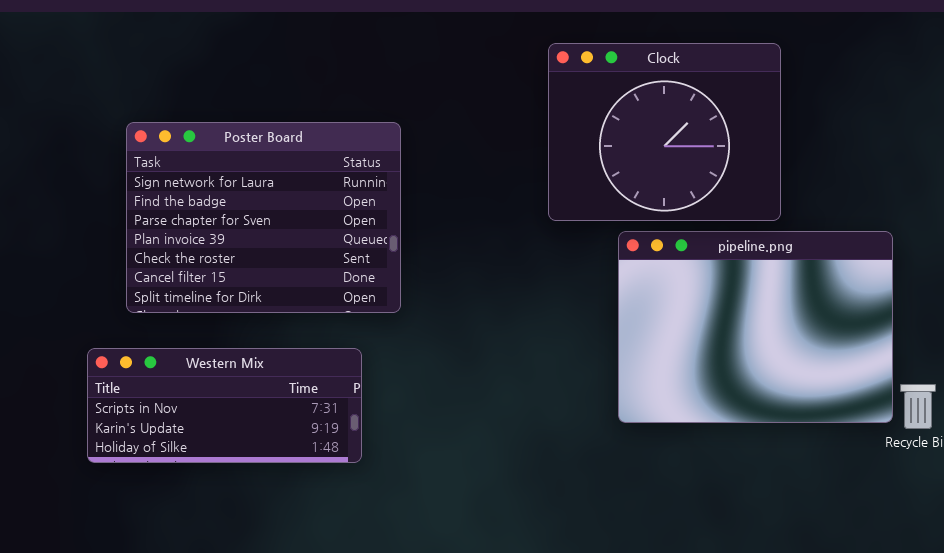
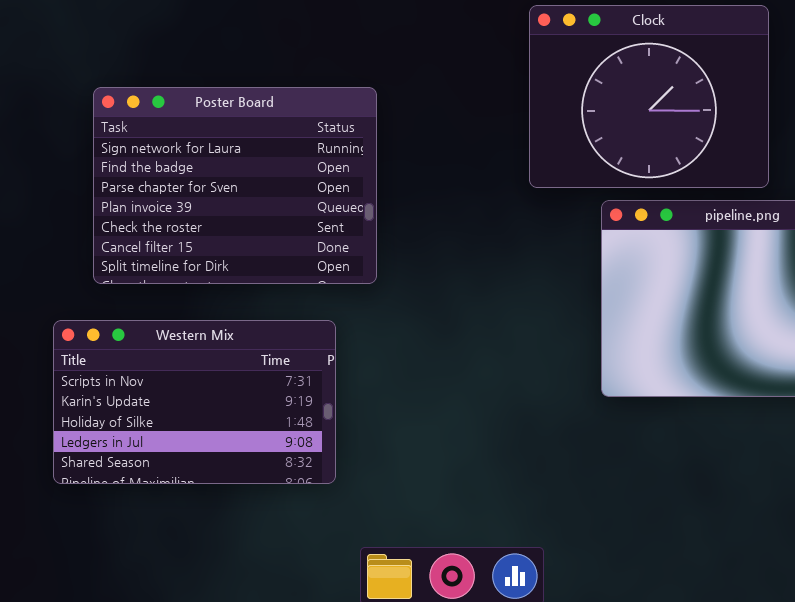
Western Mix: [87,348,362,463] -> [53,320,336,484], resized

